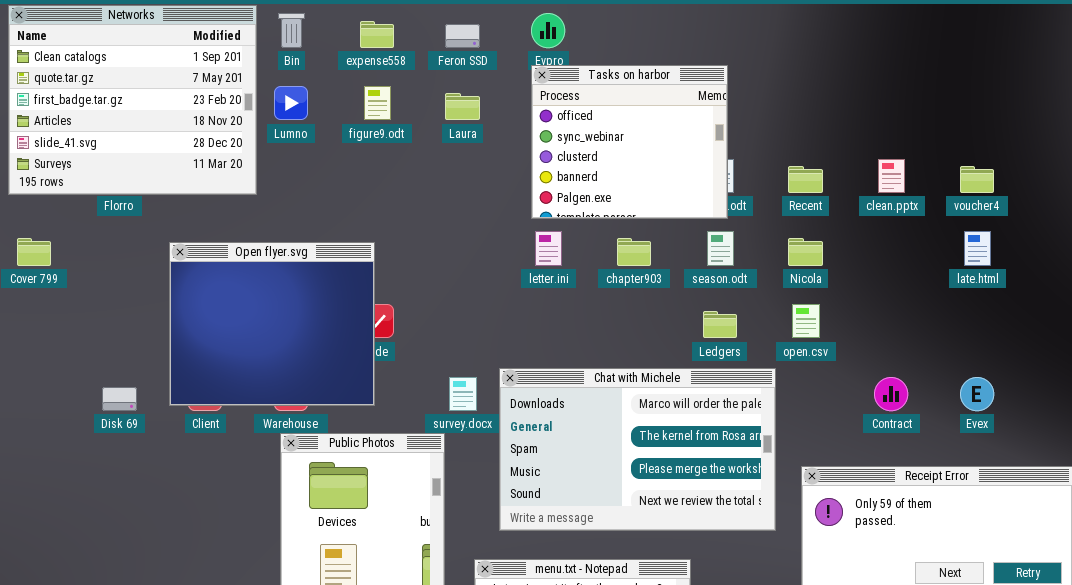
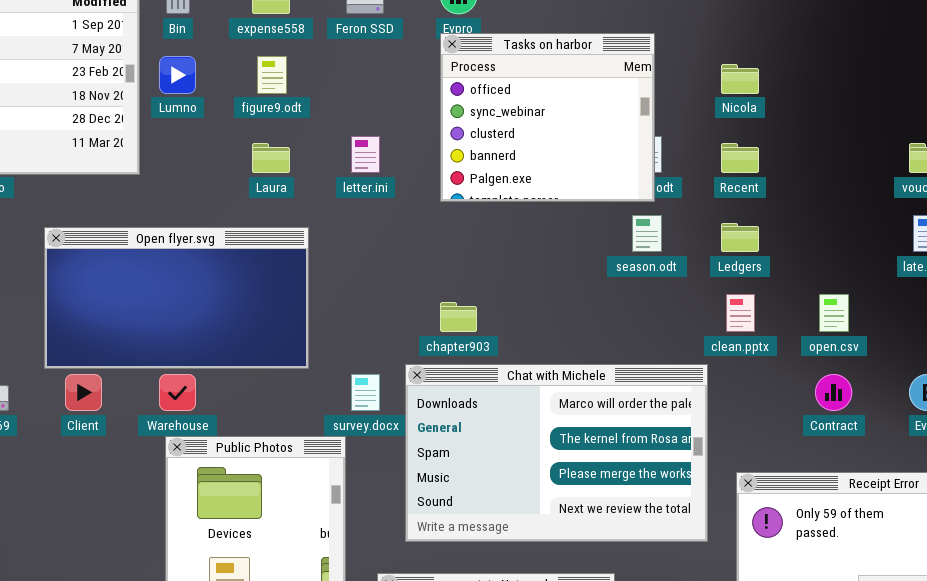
Laura: [445,93,480,120] -> [252,143,290,173], moved
clean.pptx: [878,159,905,193] -> [726,294,755,332], moved
letter.ini: [535,231,562,266] -> [351,136,380,173], moved
chapter903: [617,238,651,266] -> [440,302,477,332], moved
Nicola: [788,238,823,266] -> [721,64,759,94], moved
Open flyer.svg: [169,242,375,406] -> [44,227,309,369], resized
open.csv: [792,304,820,338] -> [819,294,849,332], moved
Ledgers: [703,311,737,338] -> [721,223,759,252], moved

